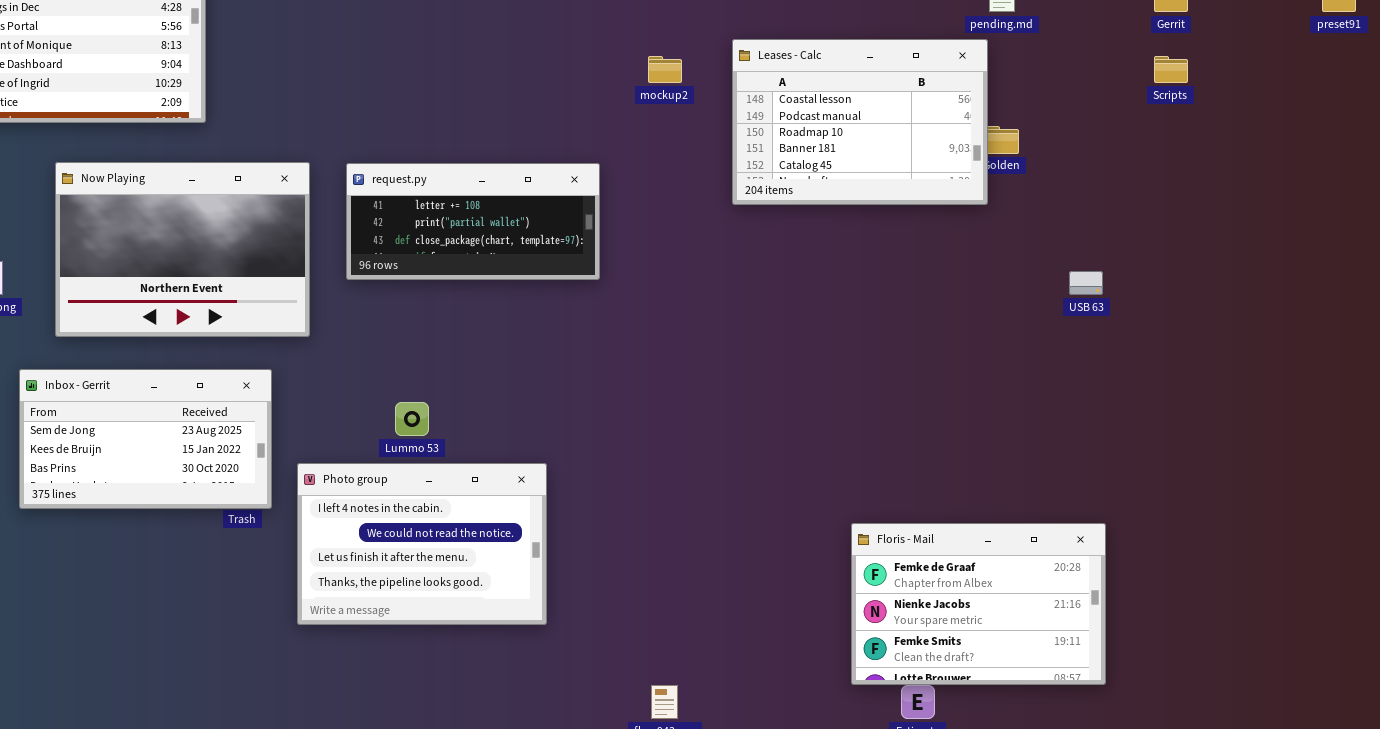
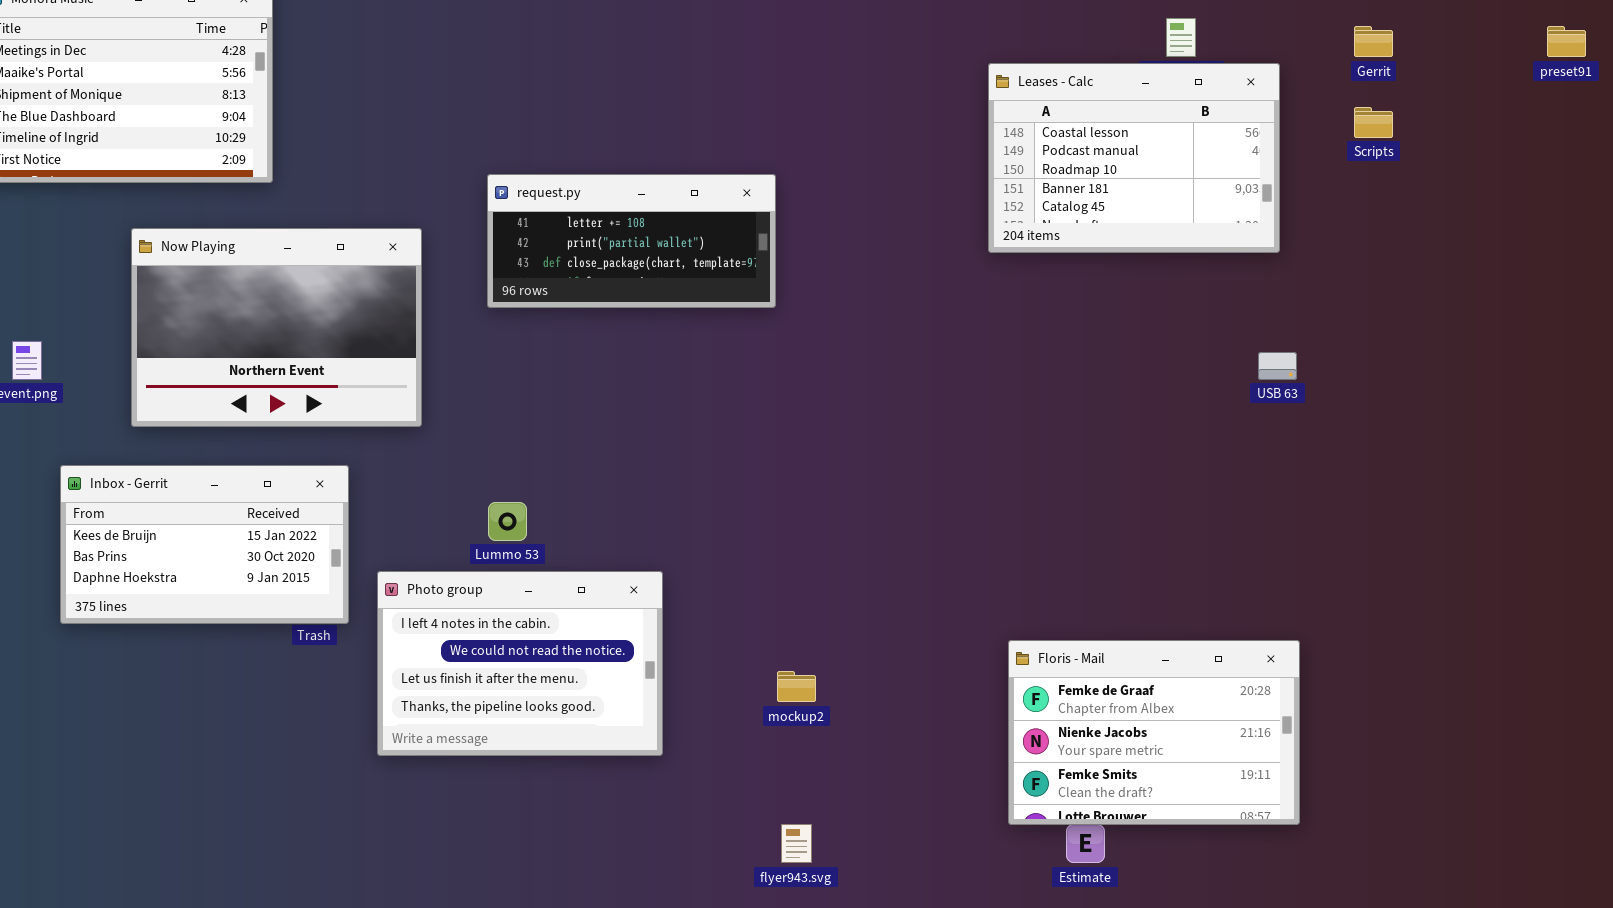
Leases - Calc: [732,39,988,205] -> [988,63,1280,253], moved
mockup2: [648,56,682,83] -> [777,671,816,702], moved
Now Playing: [55,162,310,337] -> [131,228,422,427], moved
request.py: [346,163,600,280] -> [487,174,776,308], moved
Inbox - Gerrit: [19,369,272,509] -> [60,465,349,624], scrolled down 1 row

